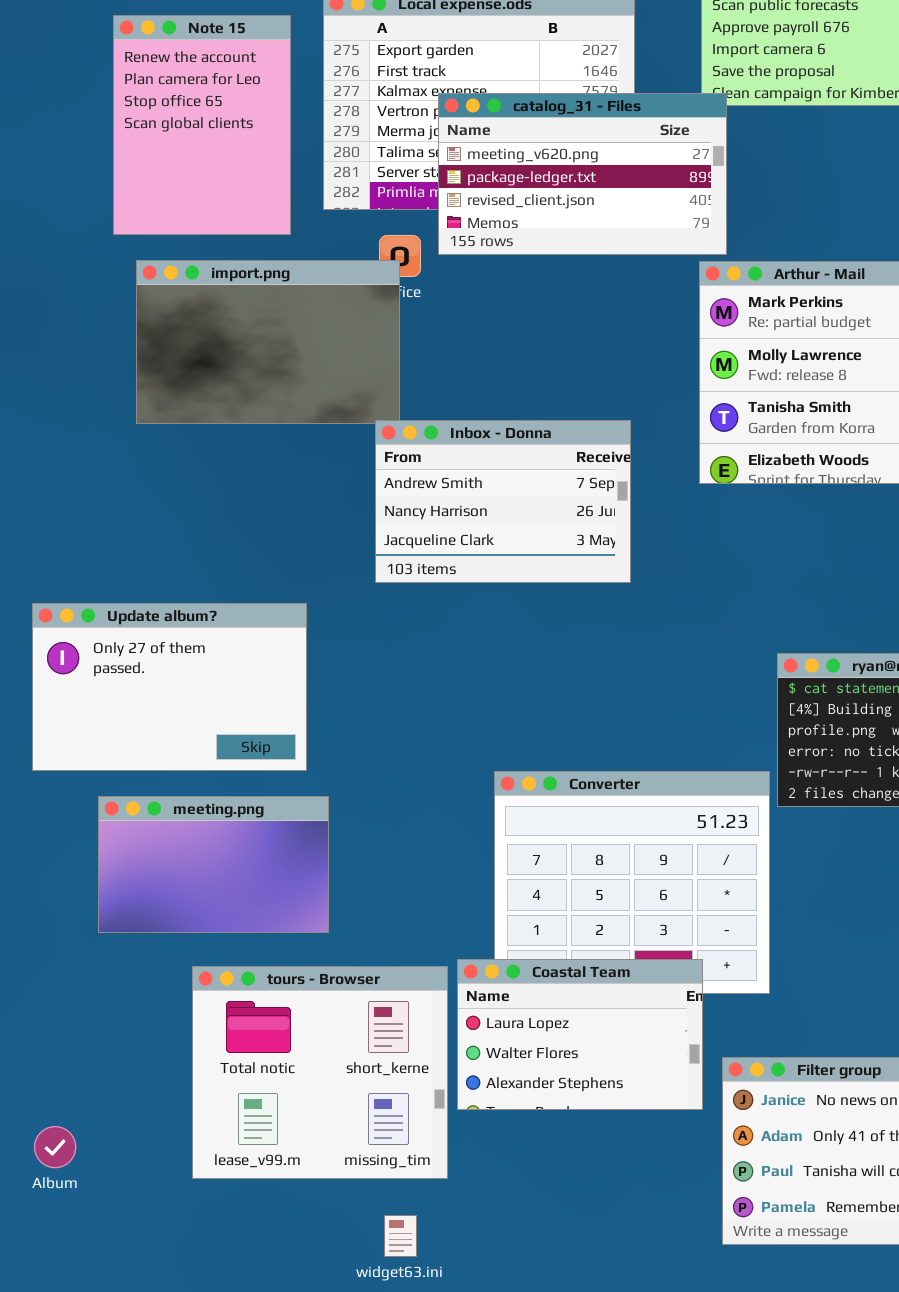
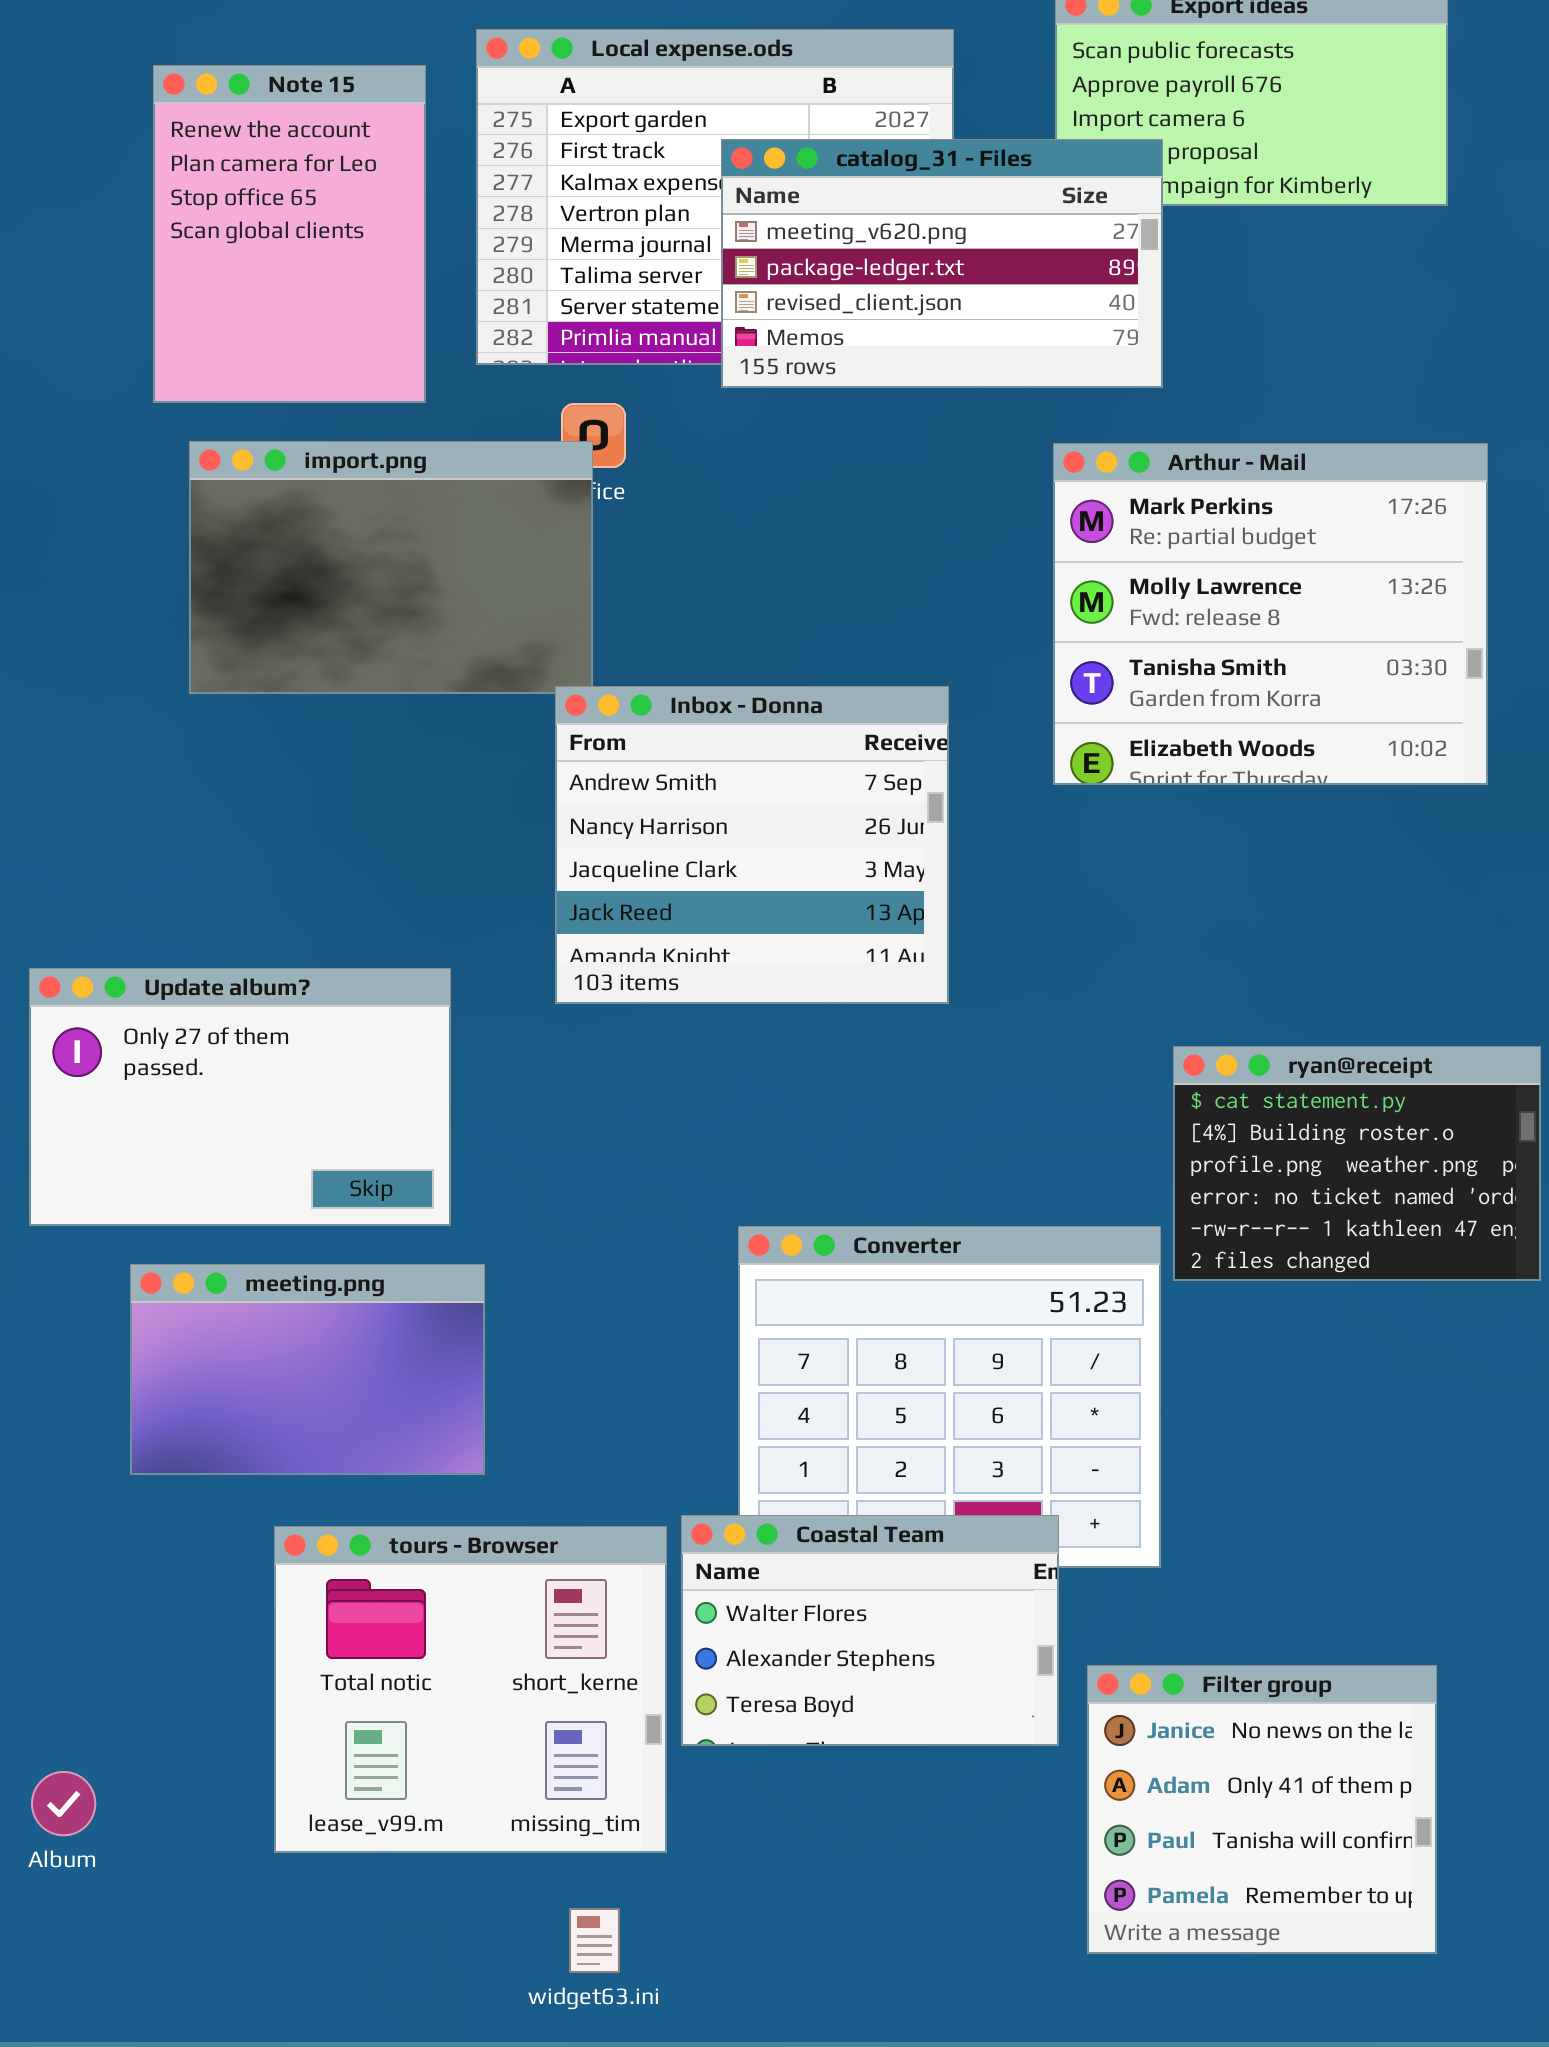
catalog_31 - Files: [438,93,727,255] -> [721,139,1163,388], moved
Inbox - Donna: [375,420,631,583] -> [555,686,949,1004], resized
Coastal Team: [457,959,703,1110] -> [681,1515,1059,1746], scrolled down 1 row

